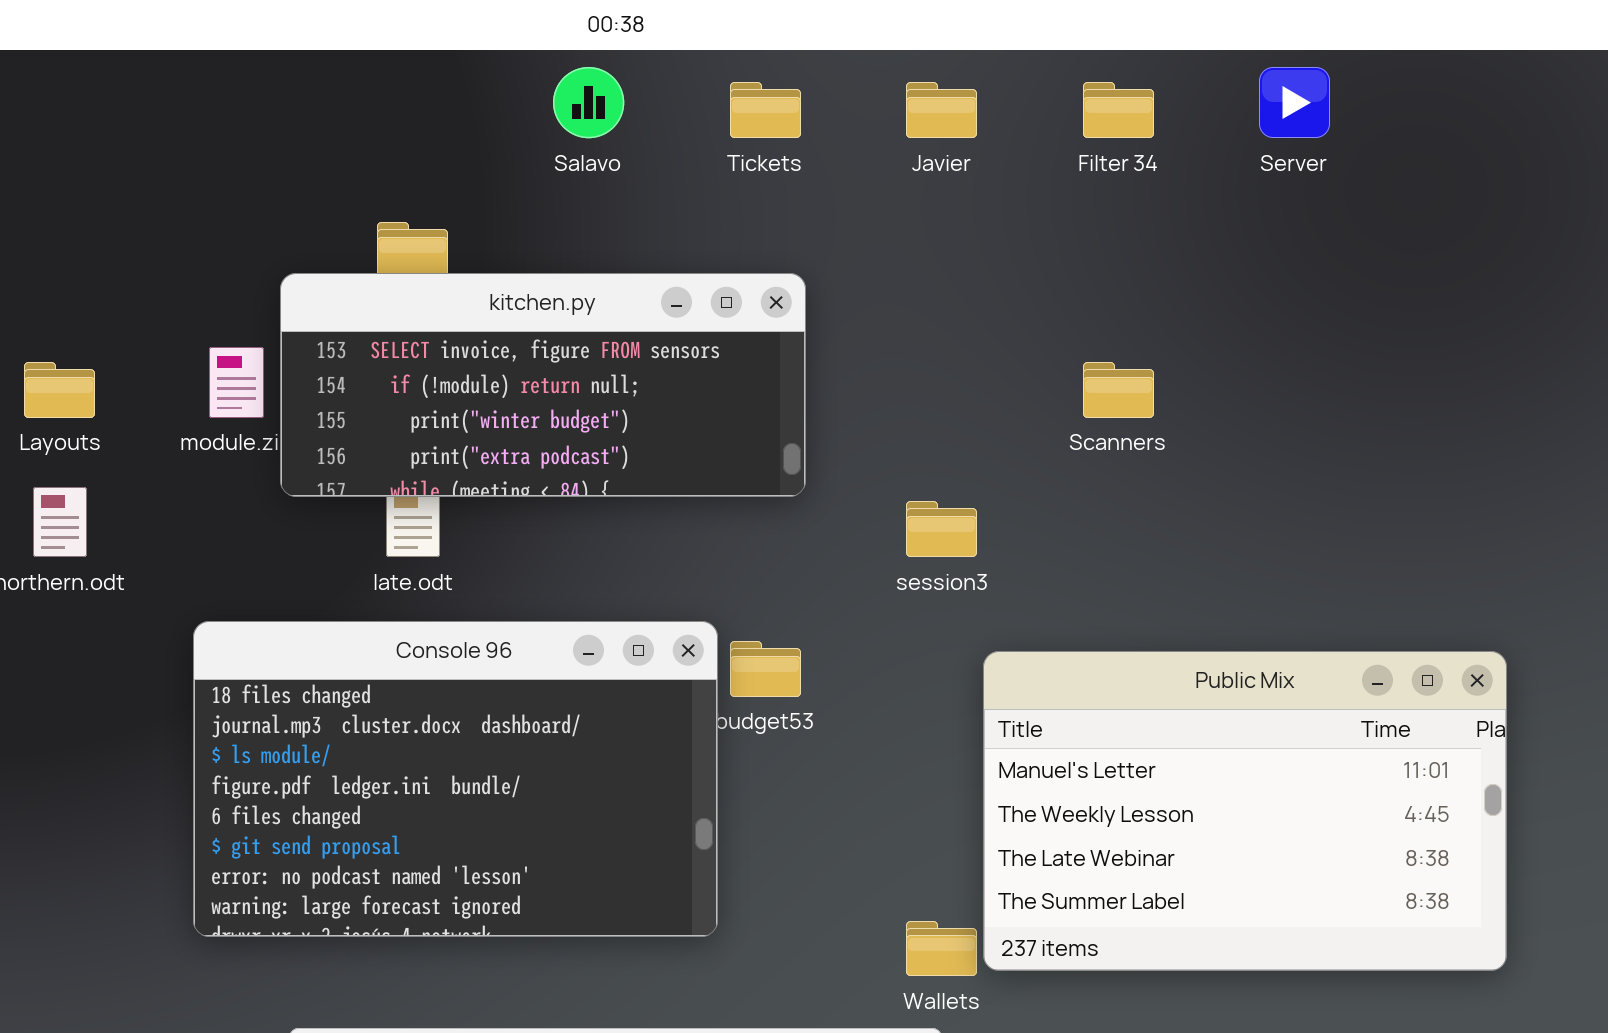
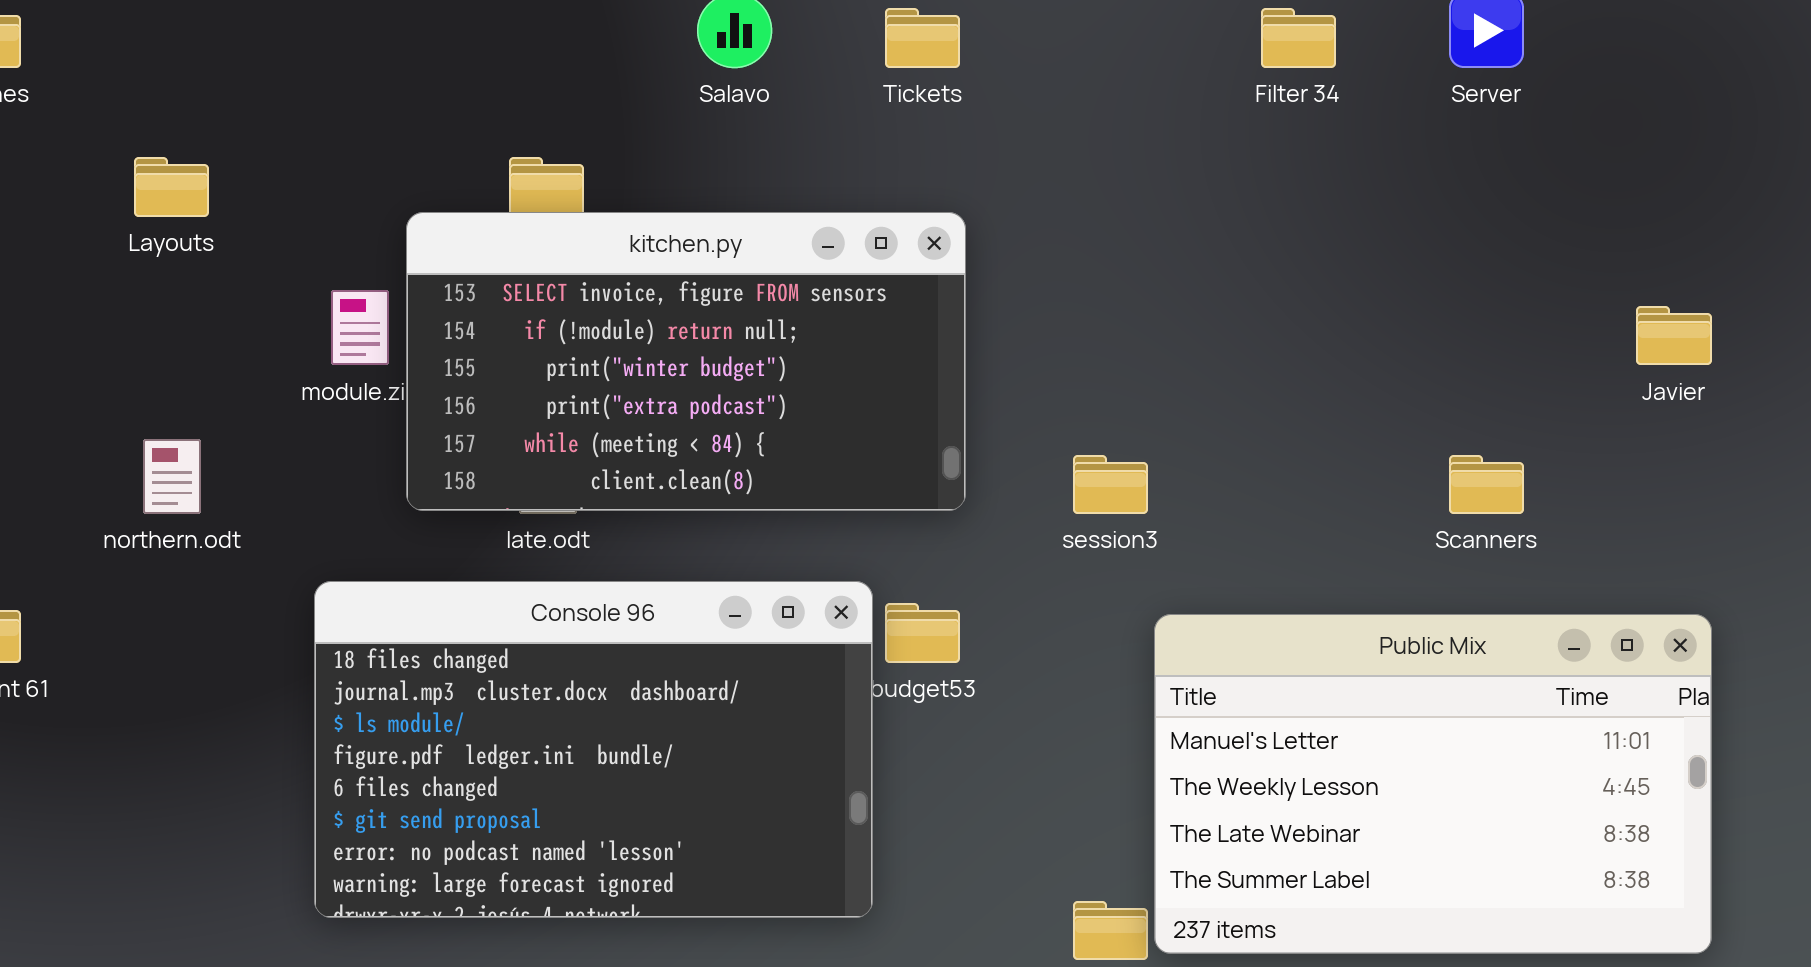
Javier: [906,82,977,138] -> [1636,306,1712,365], moved
kitchen.py: [280,273,806,497] -> [406,212,966,511], resized
Layouts: [24,362,95,418] -> [134,157,209,217], moved
Scanners: [1083,362,1154,418] -> [1449,455,1524,514], moved

